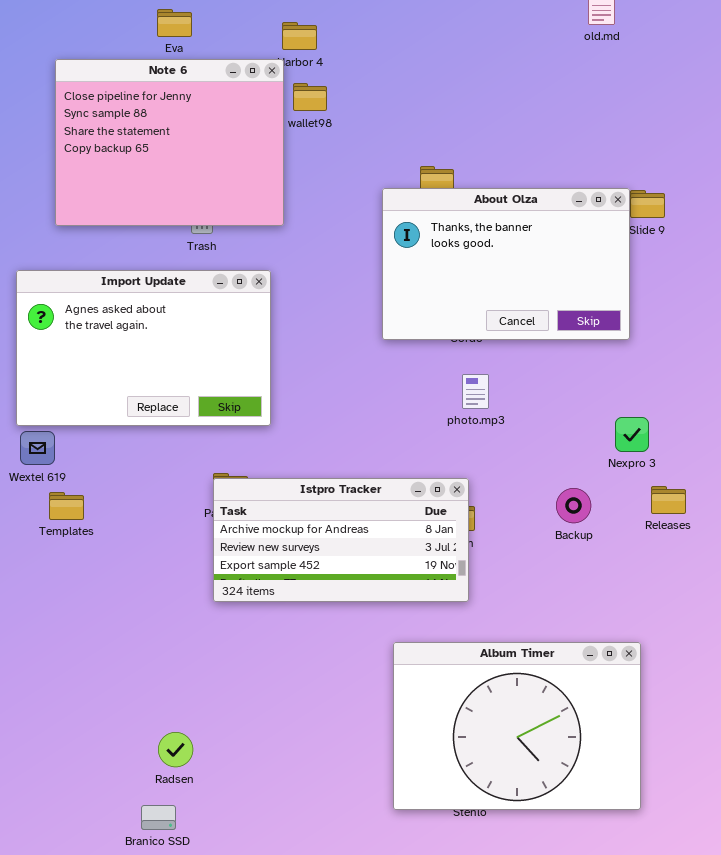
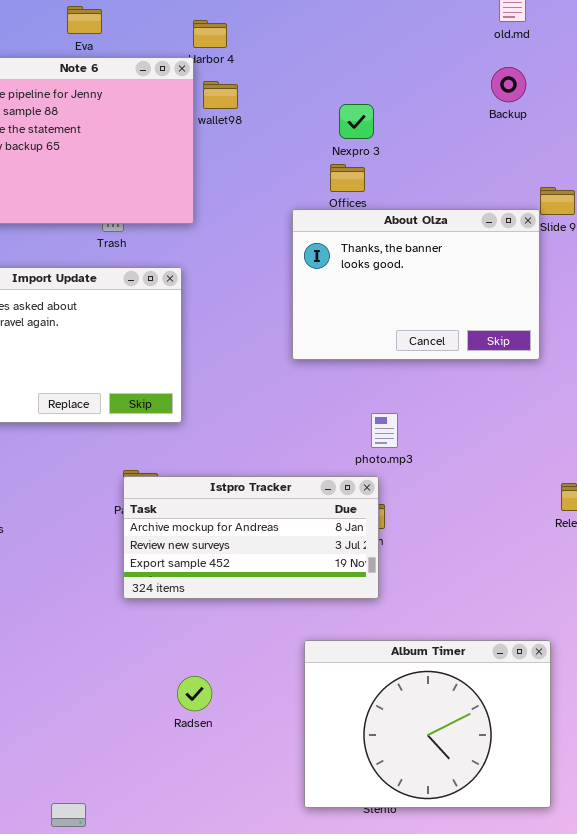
About Olza: [382,188,630,340] -> [292,209,540,360], moved
photo.mp3: [462,374,489,409] -> [371,413,398,448], moved
Nexpro 3: [615,417,649,452] -> [339,104,374,139], moved
Backup: [556,488,591,523] -> [491,67,526,102], moved
Radsen: [158,732,193,767] -> [177,676,212,711], moved

